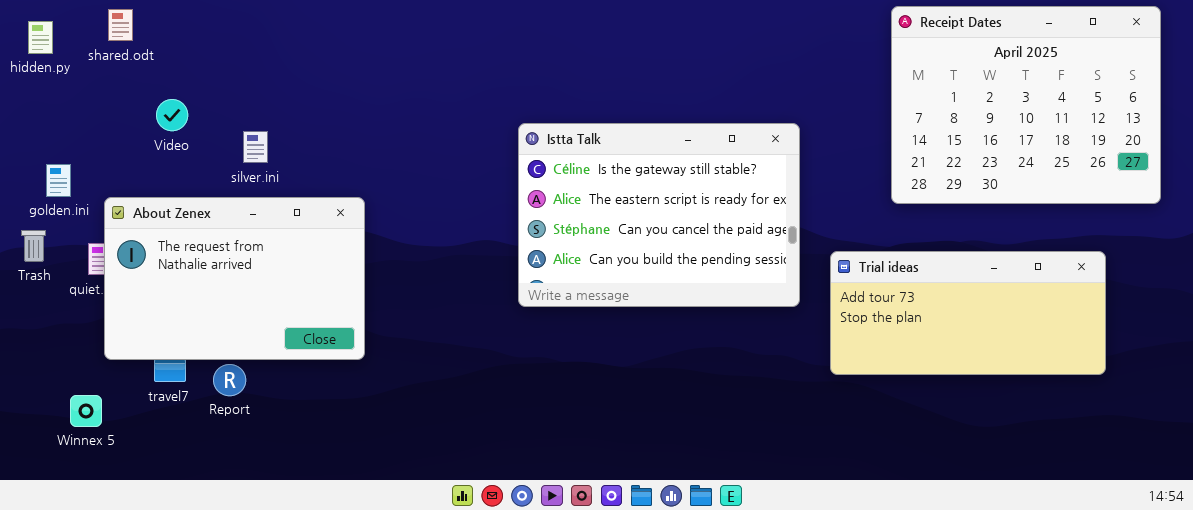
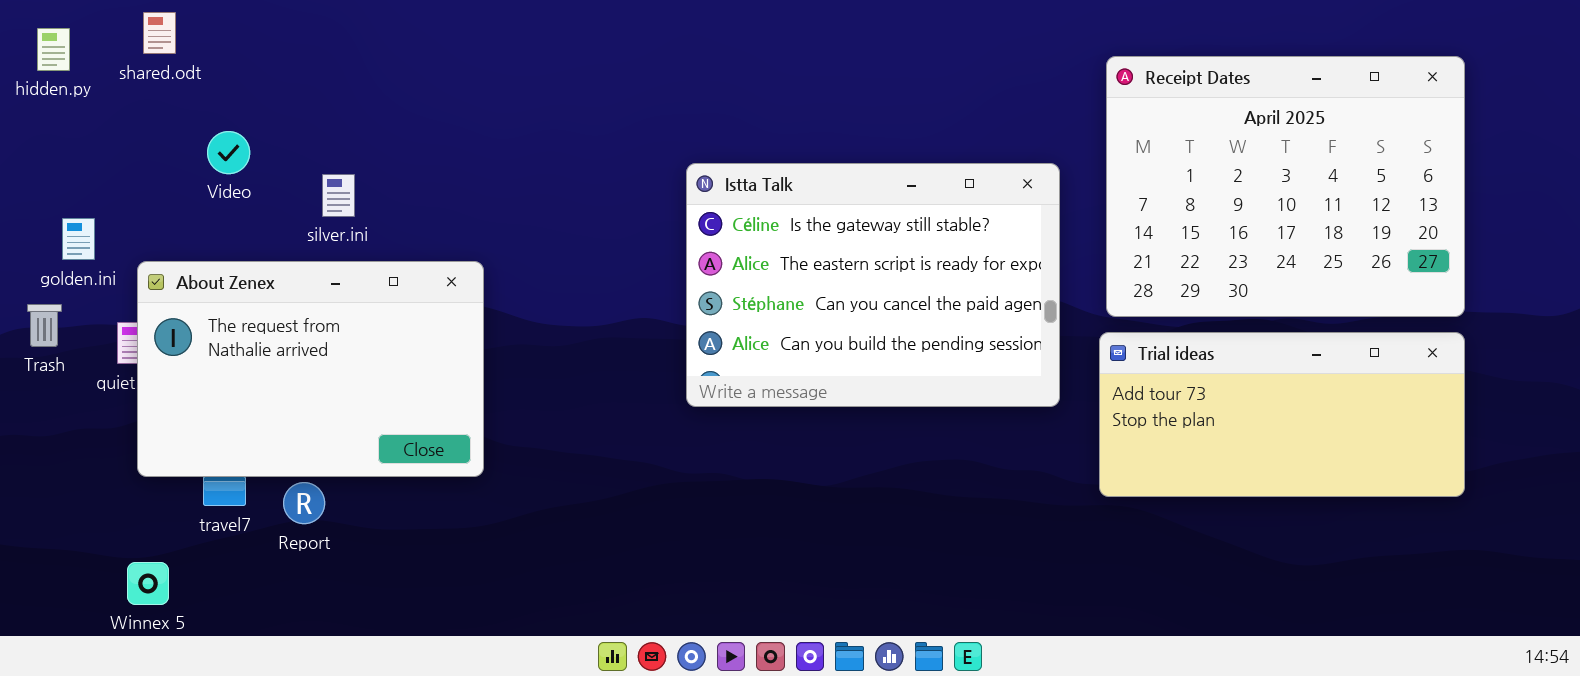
Receipt Dates: [891,6,1161,204] -> [1106,56,1465,317], moved
Winnex 5: [70,395,102,427] -> [127,562,169,605], moved

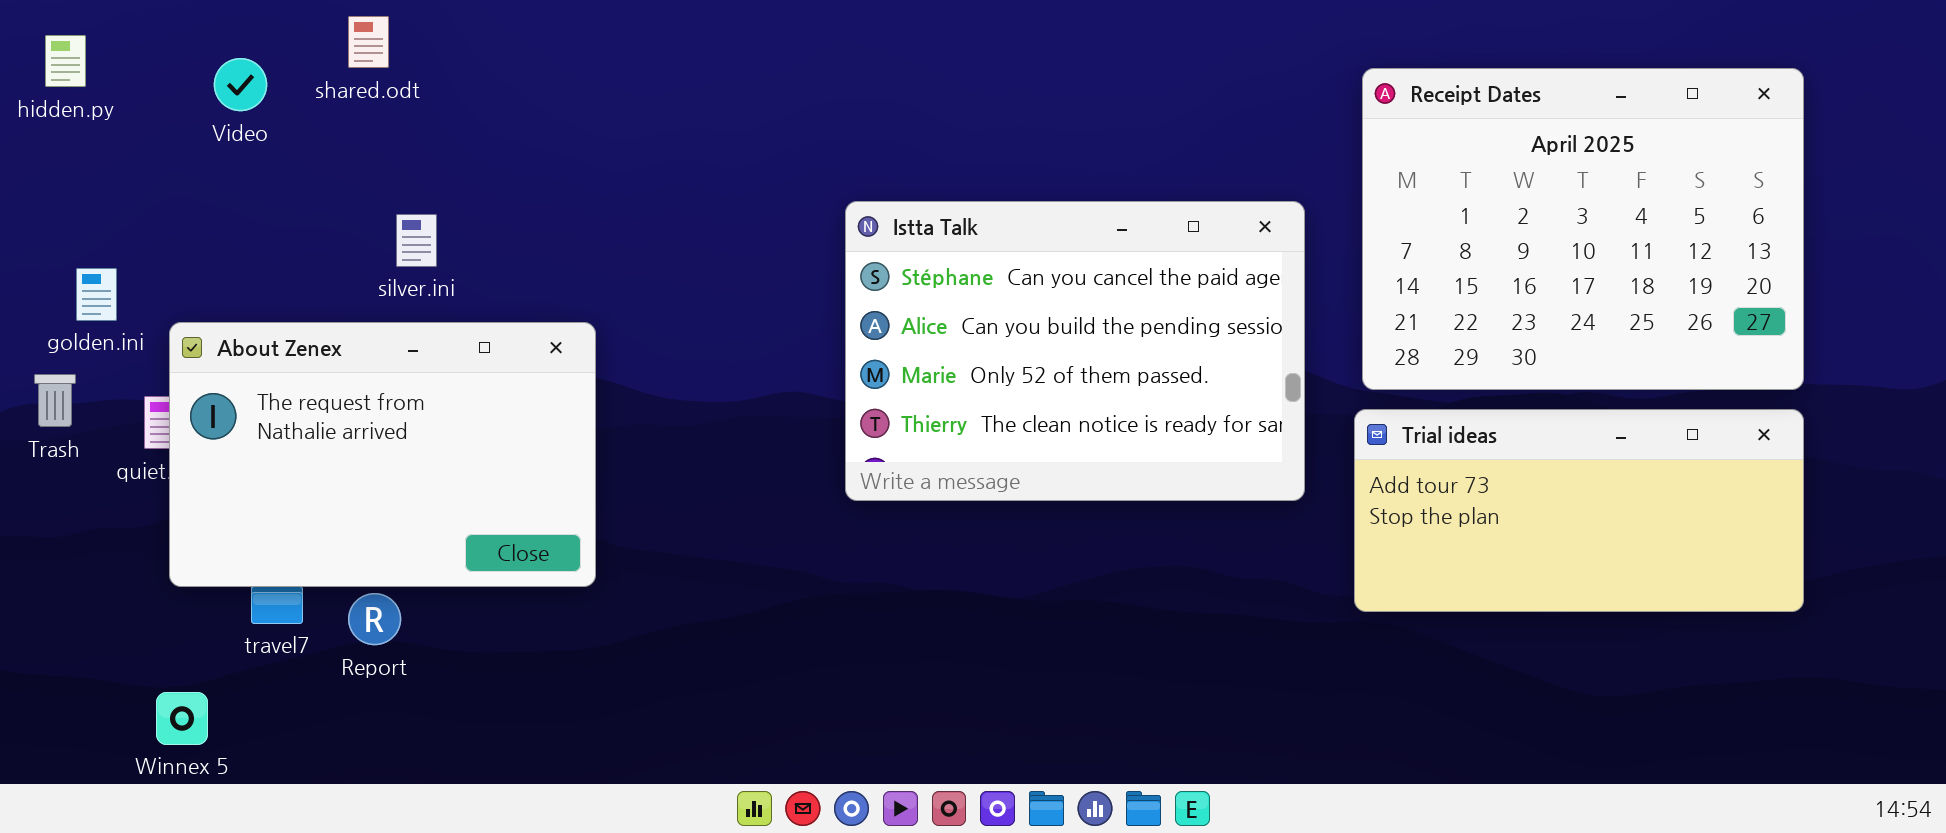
shared.odt: [143,12,176,54] -> [348,16,389,68], moved
Video: [207,131,250,174] -> [214,58,267,111], moved
Istta Talk: [686,163,1060,407] -> [845,201,1305,501], scrolled down 2 rows

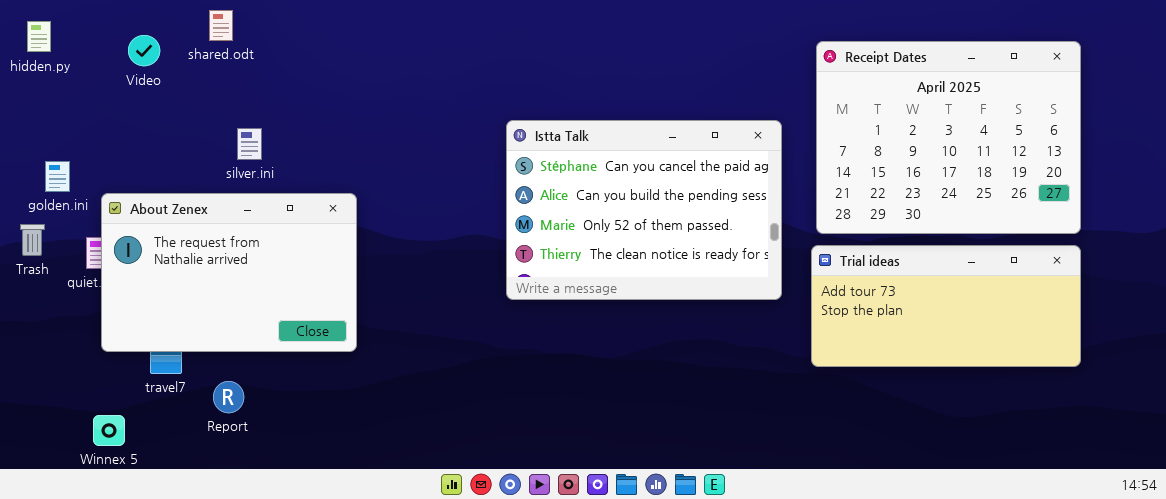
Report: [348,593,401,645] -> [213,381,244,413], moved

